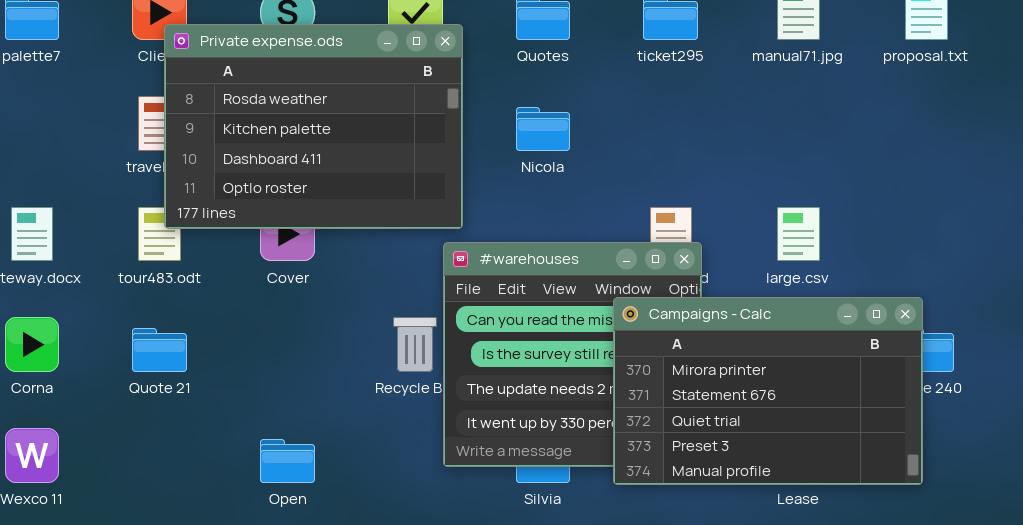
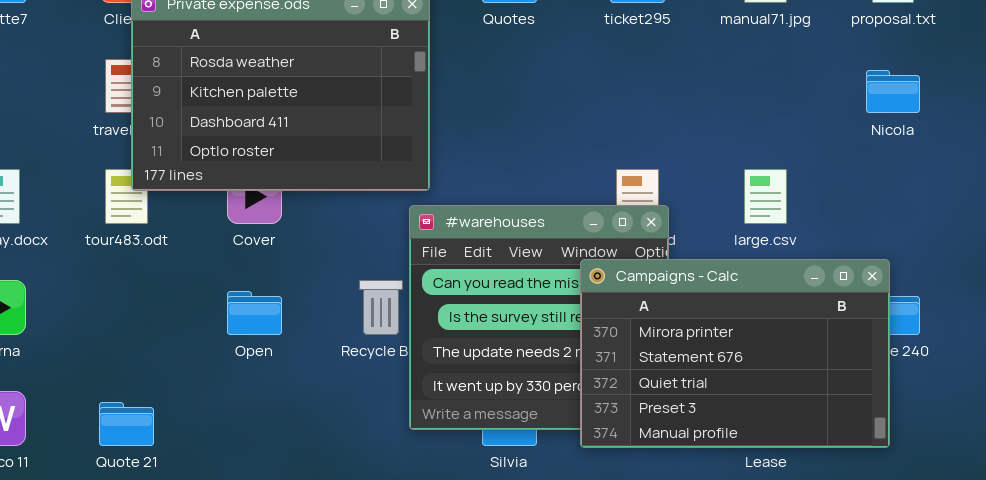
Nicola: [516,107,570,151] -> [866,70,920,113], moved
Quote 21: [132,328,187,372] -> [99,402,154,446], moved
Open: [260,439,315,483] -> [227,291,282,335], moved

